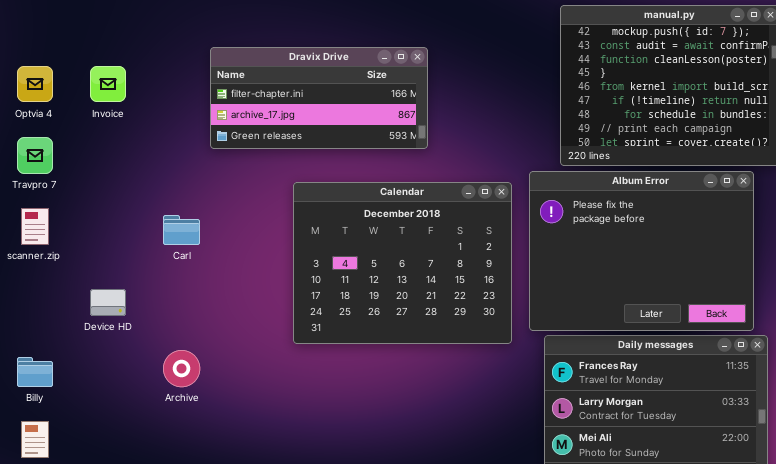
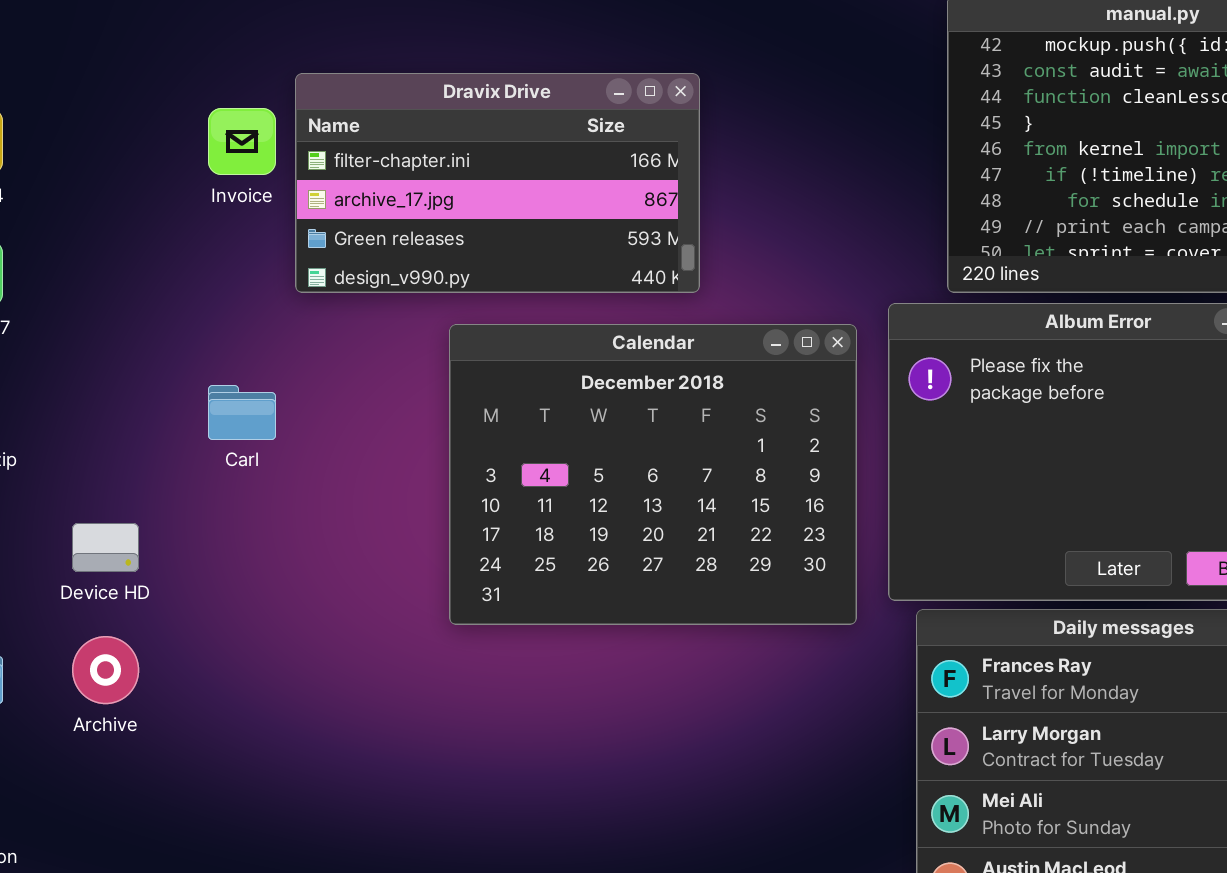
Dravix Drive: [210,47,428,149] -> [295,73,700,293], resized
Invoice: [90,66,126,102] -> [208,108,276,175], moved
Archive: [163,350,200,387] -> [72,636,139,704], moved

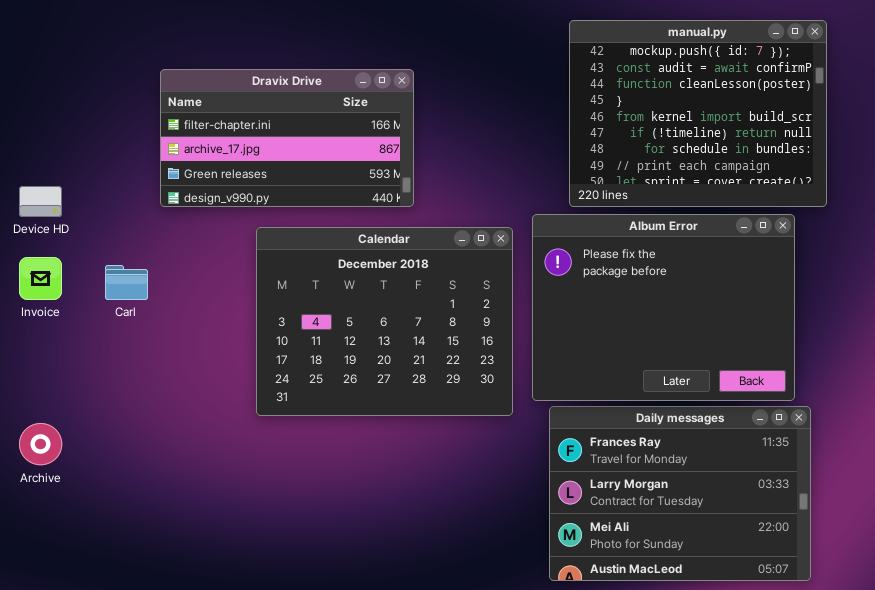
Invoice: [208,108,276,175] -> [19,257,62,300], moved
Device HD: [72,523,139,572] -> [19,186,62,217], moved

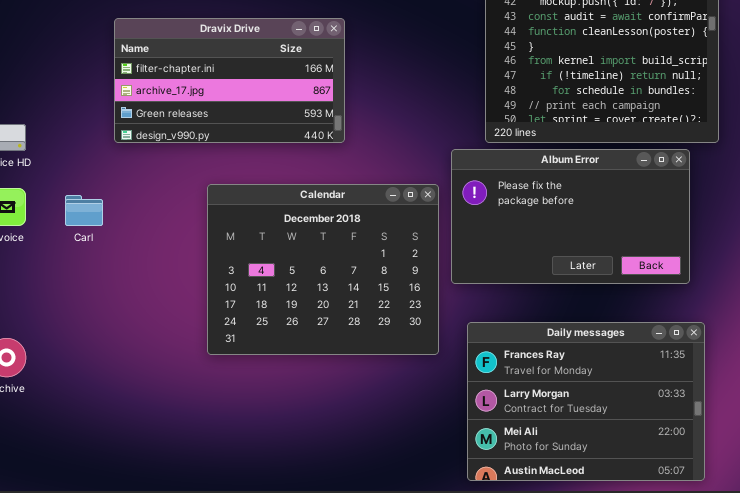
Album Error: [532,214,795,401] -> [451,149,690,284], resized
Calendar: [256,227,513,416] -> [207,184,439,355], moved

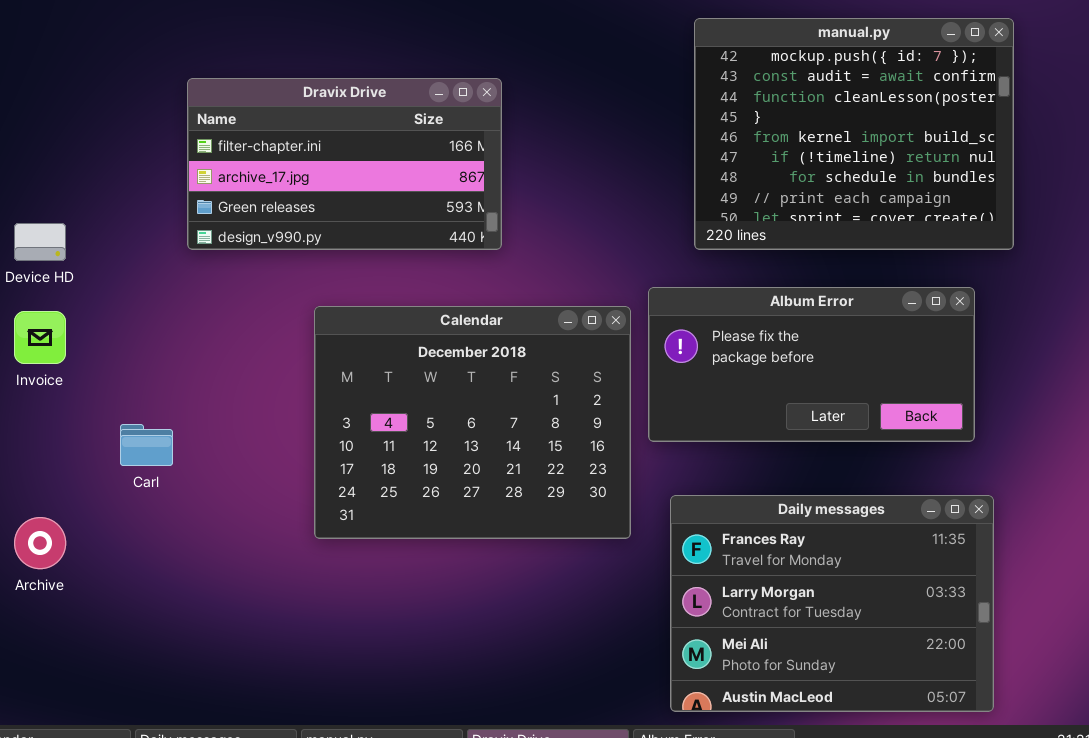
Album Error: [451,149,690,284] -> [648,287,975,442], resized
Carl: [65,195,103,226] -> [120,424,173,466], moved

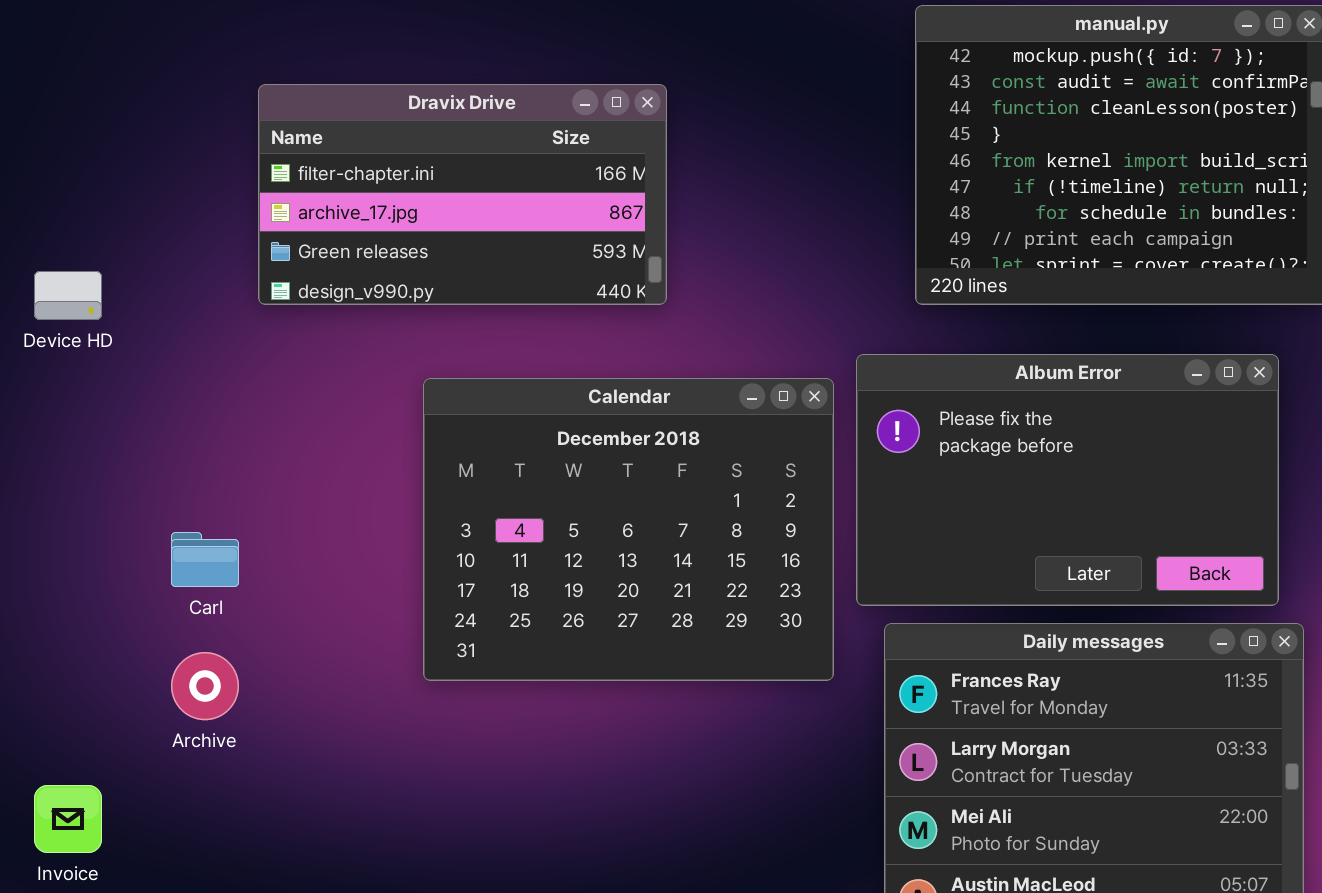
Album Error: [648,287,975,442] -> [856,354,1279,606], resized
Invoice: [14,311,66,364] -> [34,785,102,853], moved
Archive: [14,517,66,569] -> [171,652,239,720], moved

